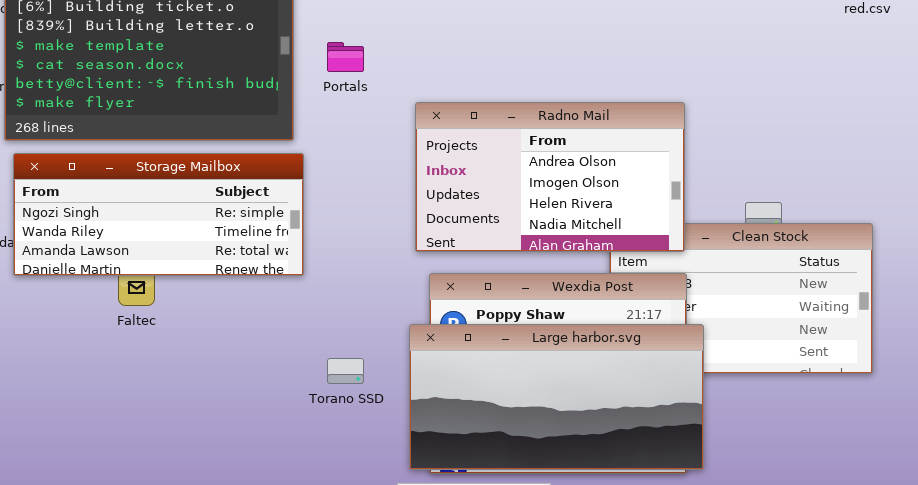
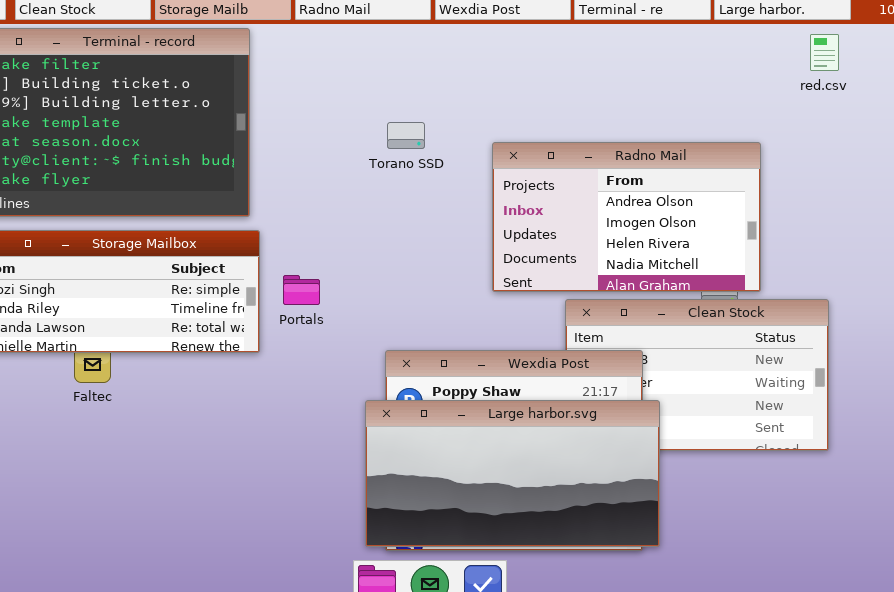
Portals: [327,42,364,72] -> [283,275,320,305], moved
Radno Mail: [415,102,685,252] -> [492,142,761,292], moved
Torano SSD: [327,358,364,384] -> [387,122,425,149], moved

